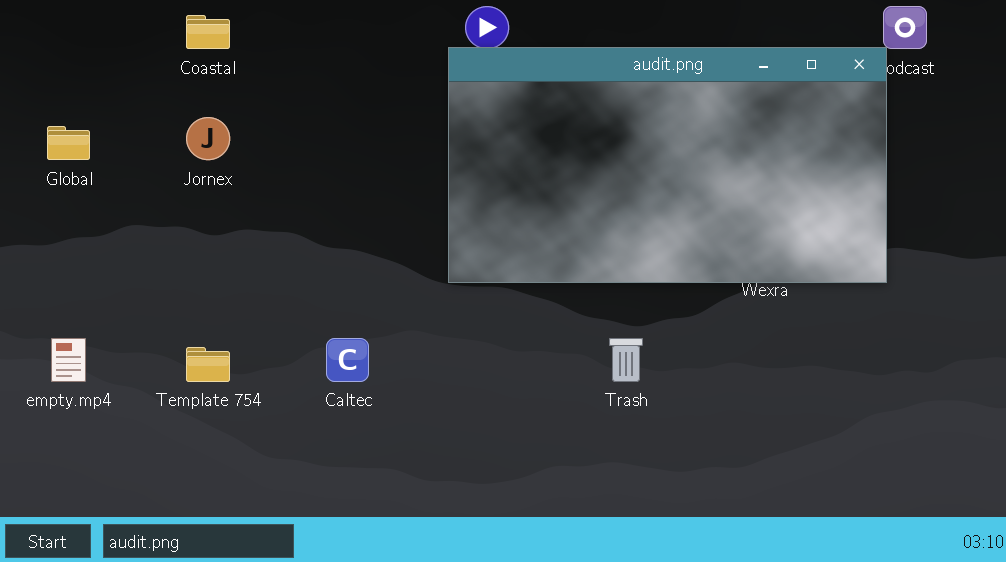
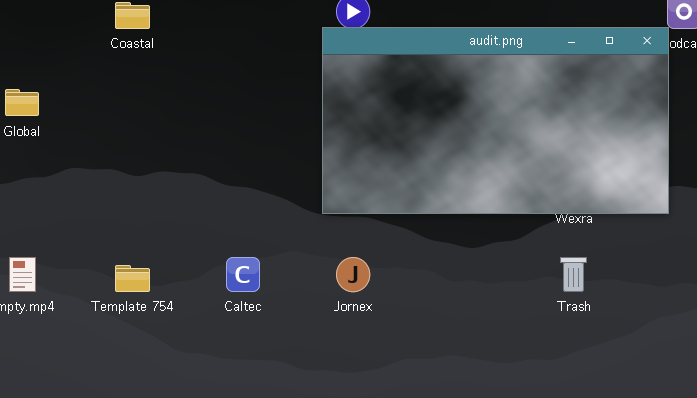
Jornex: [186,117,230,160] -> [336,257,370,292], moved
Trash: [609,338,643,382] -> [560,257,587,292], moved

